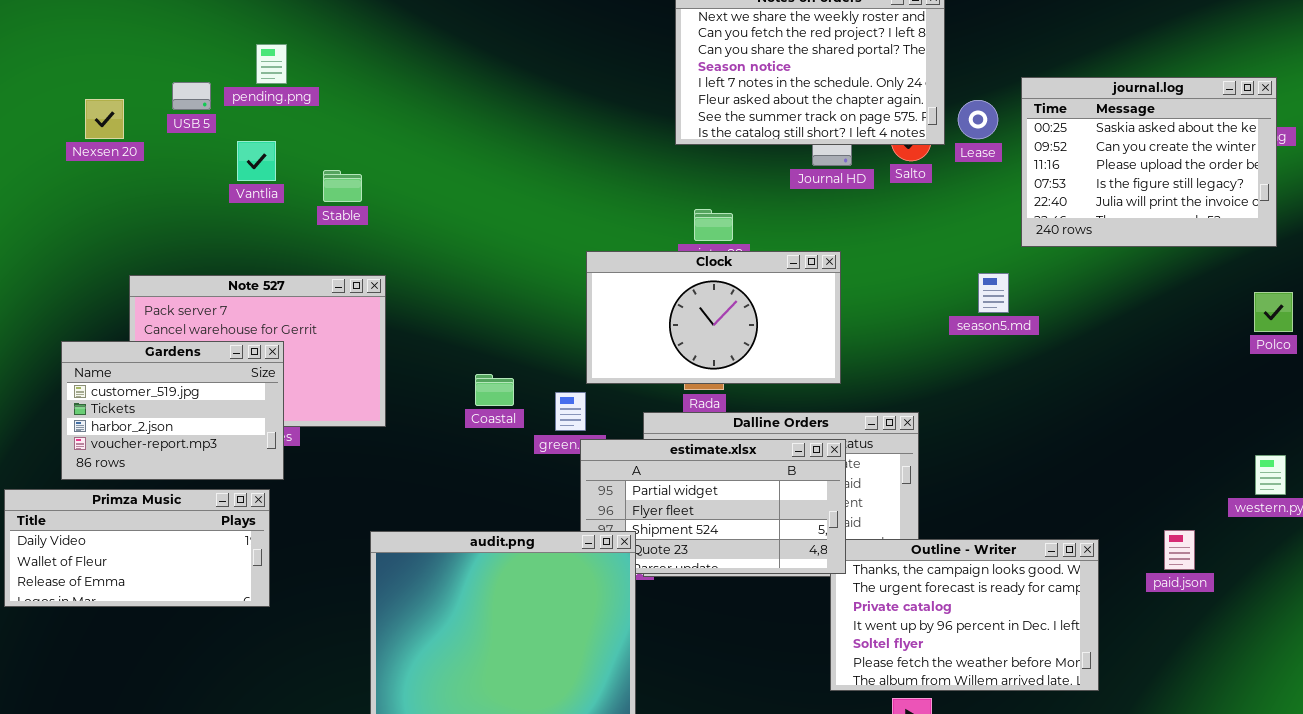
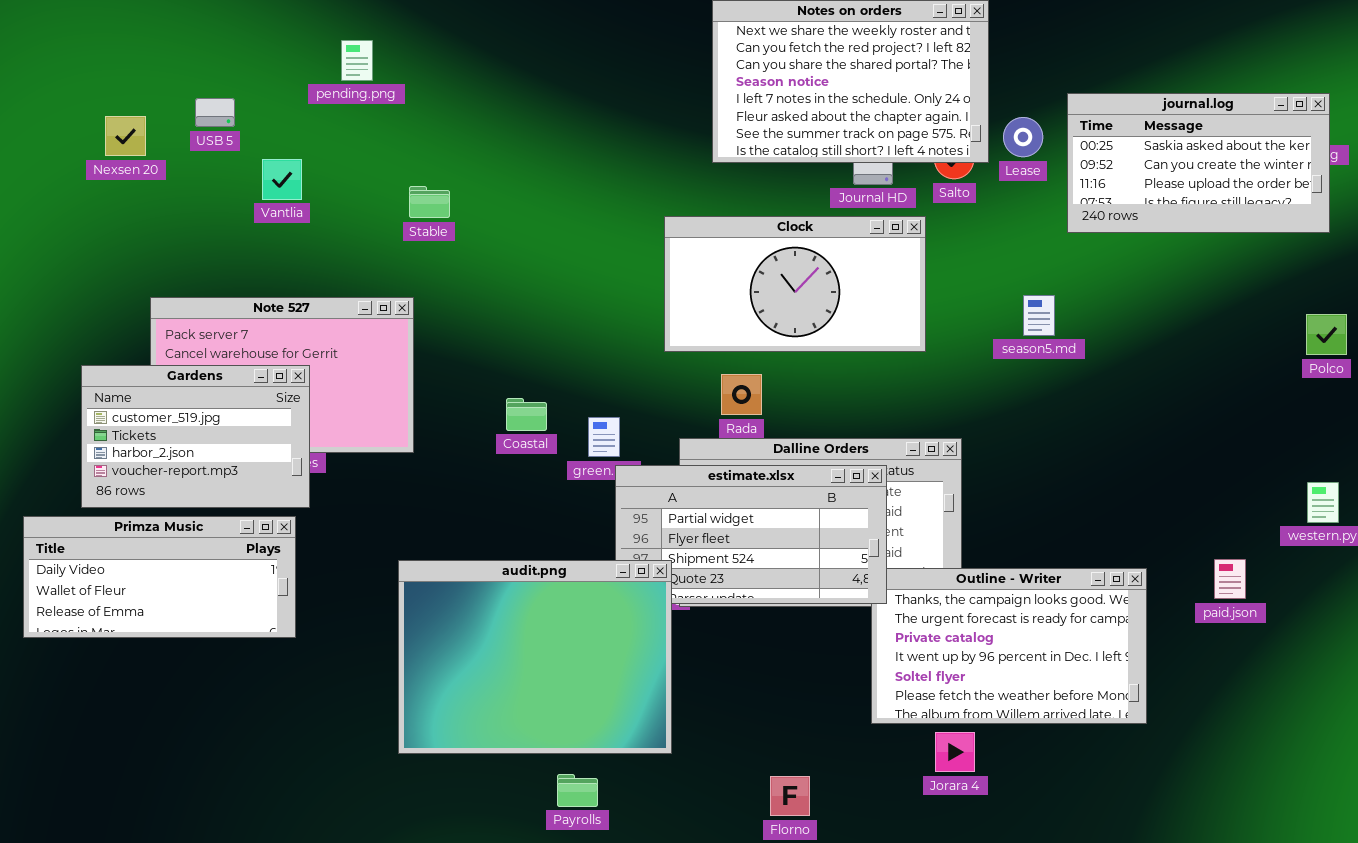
pending.png: [256,44,287,84] -> [341,40,373,81], moved
journal.log: [1021,77,1277,247] -> [1067,93,1330,233], resized
Stable: [323,170,362,202] -> [409,186,450,218], moved
Clock: [586,251,841,384] -> [664,216,926,352], moved

